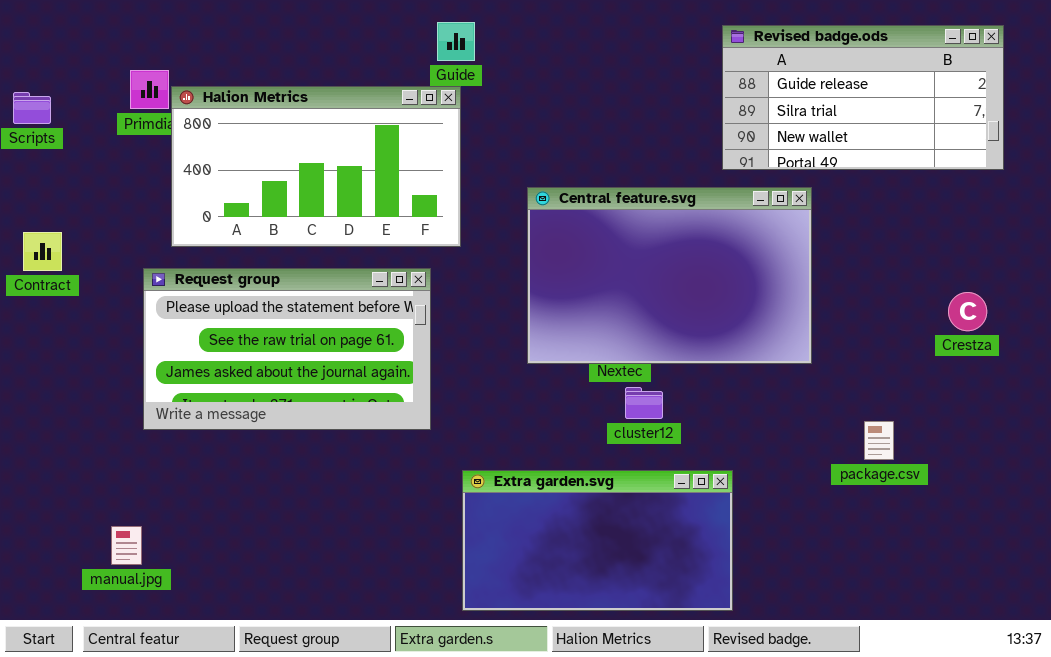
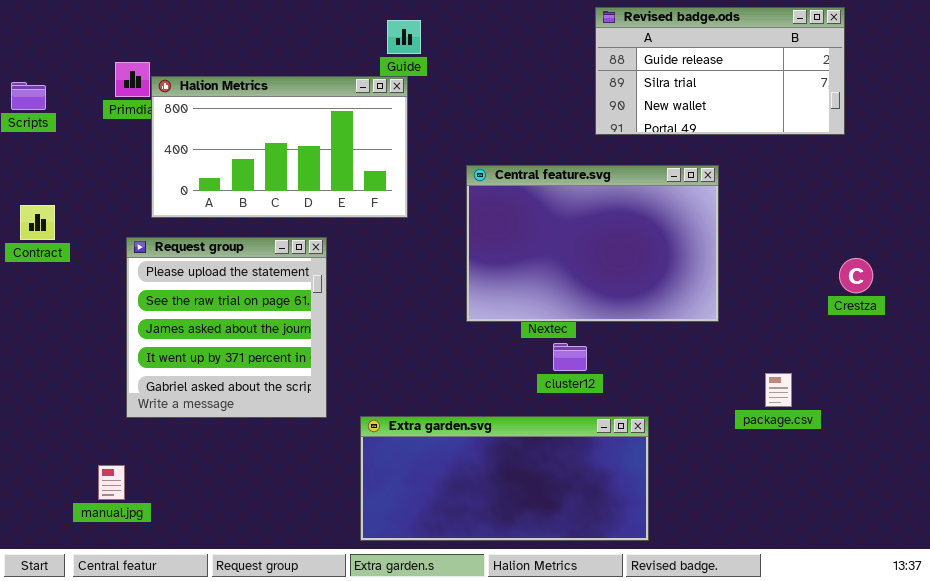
Revised badge.ods: [722,25,1004,170] -> [595,7,845,135], moved
Request group: [143,268,431,430] -> [126,237,327,418], resized
Extra garden.svg: [462,470,733,611] -> [360,416,649,541], resized

